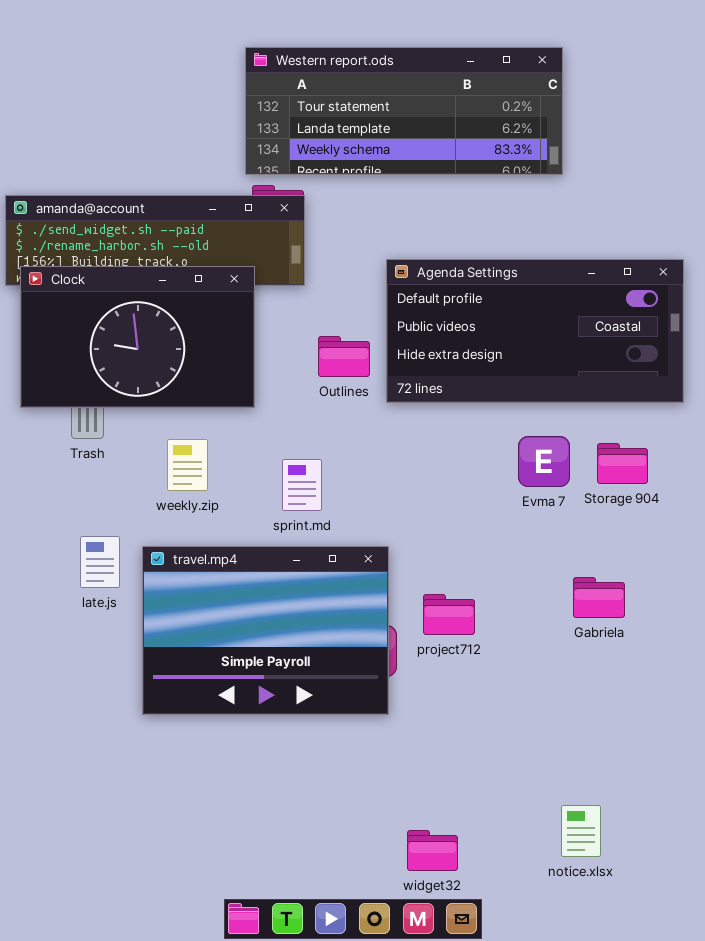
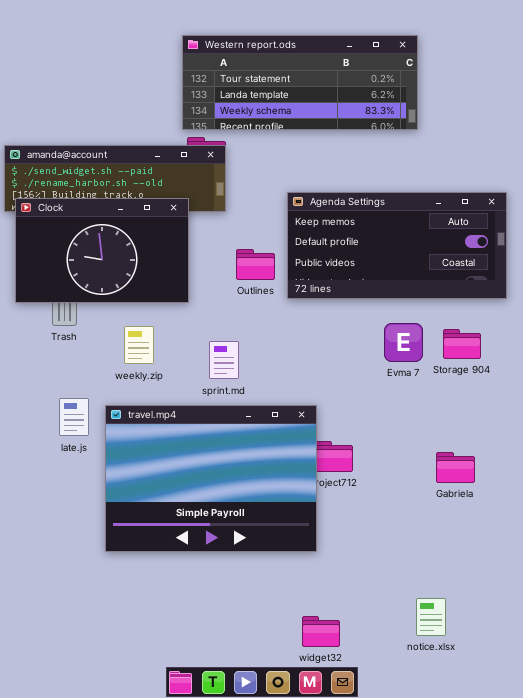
Agenda Settings: [386,259,684,403] -> [287,192,507,299], scrolled up 1 row
travel.mp4: [142,546,389,715] -> [105,405,317,552], resized
Gabriela: [573,577,625,618] -> [436,452,475,483], moved

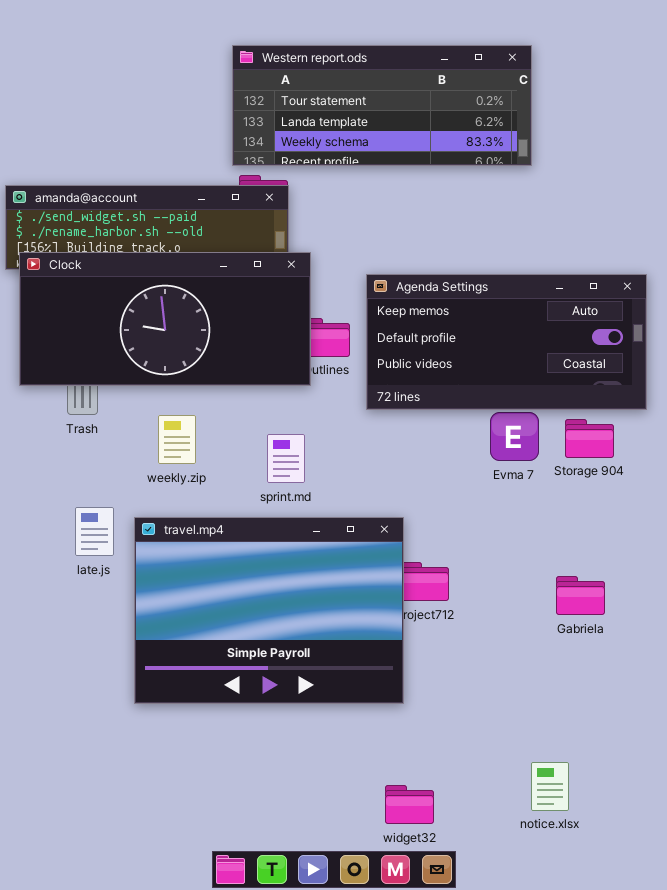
Agenda Settings: [287,192,507,299] -> [366,274,647,410], moved
Clock: [15,198,189,303] -> [19,252,311,386], resized

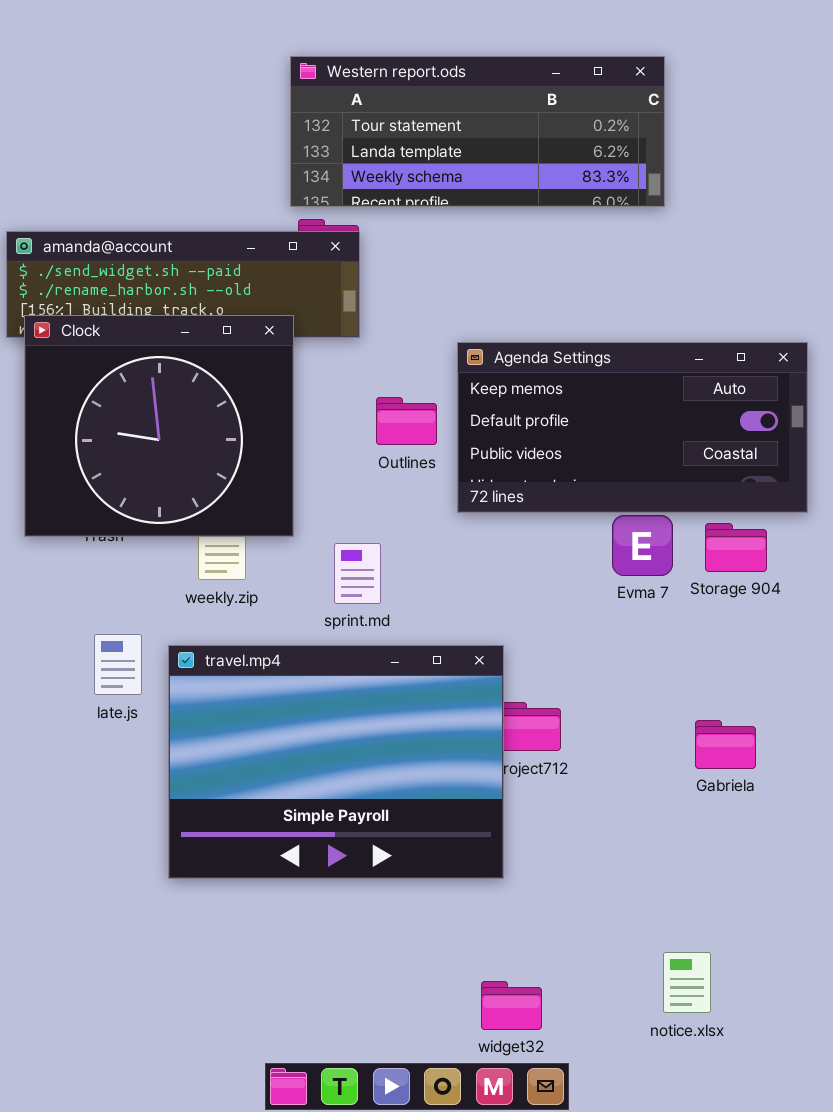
Clock: [19,252,311,386] -> [24,315,294,537], resized

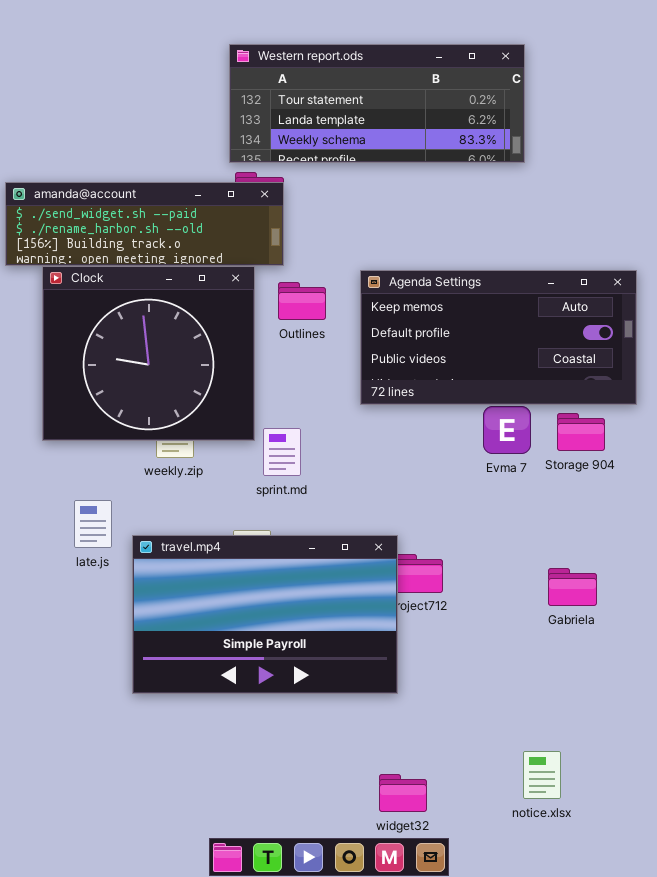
Clock: [24,315,294,537] -> [42,266,255,441], moved
Outlines: [376,397,437,445] -> [278,282,326,320], moved
travel.mp4: [168,645,504,879] -> [132,535,398,694], resized

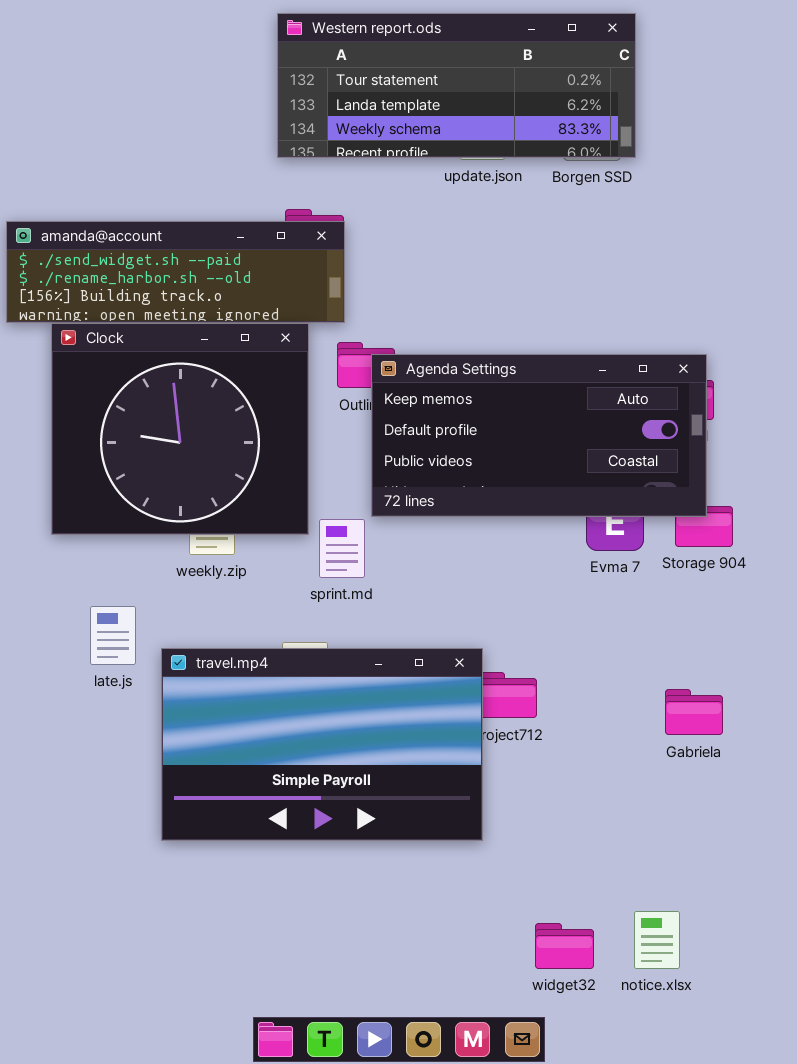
Western report.ods: [229,44,525,163] -> [277,13,636,158], moved
Agenda Settings: [360,270,637,405] -> [371,354,707,517], moved
widget32: [379,774,427,812] -> [535,923,594,969], moved

